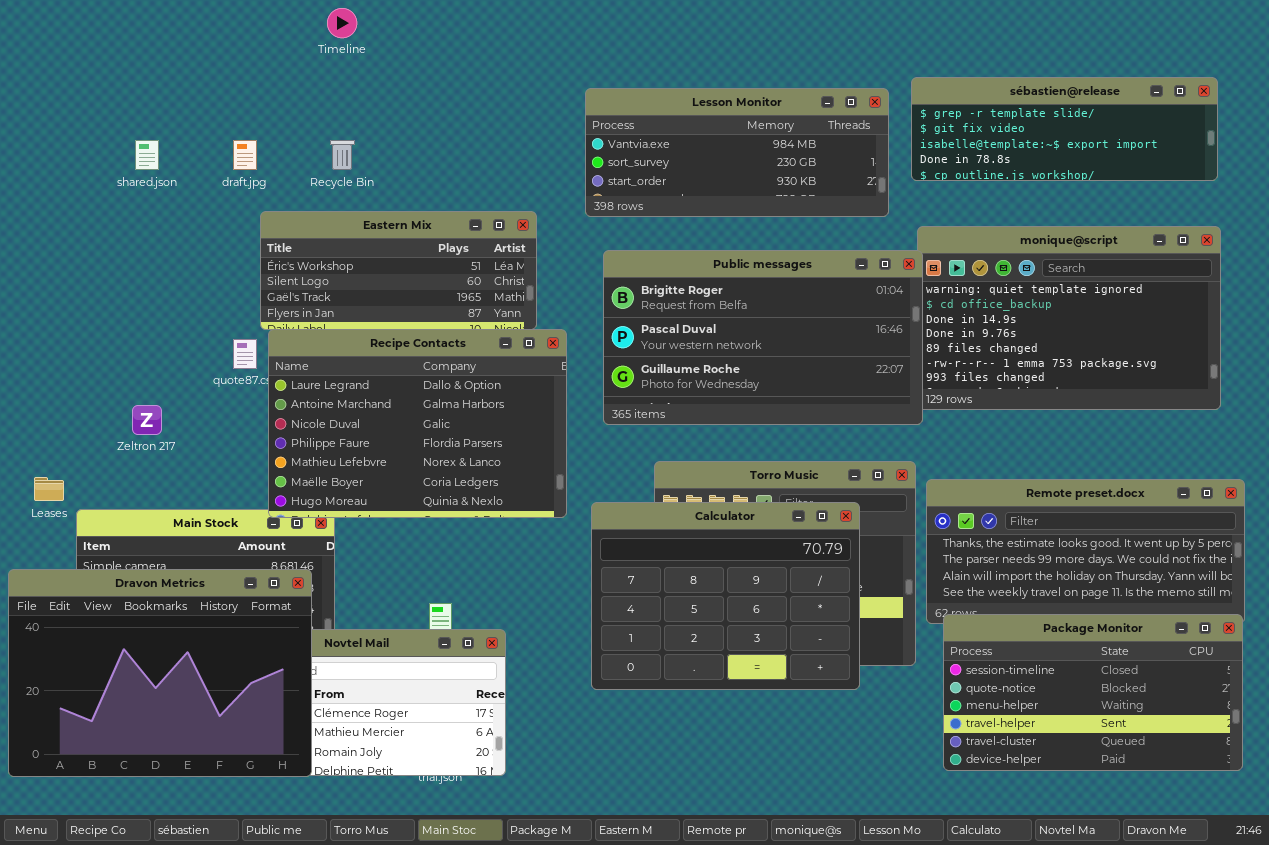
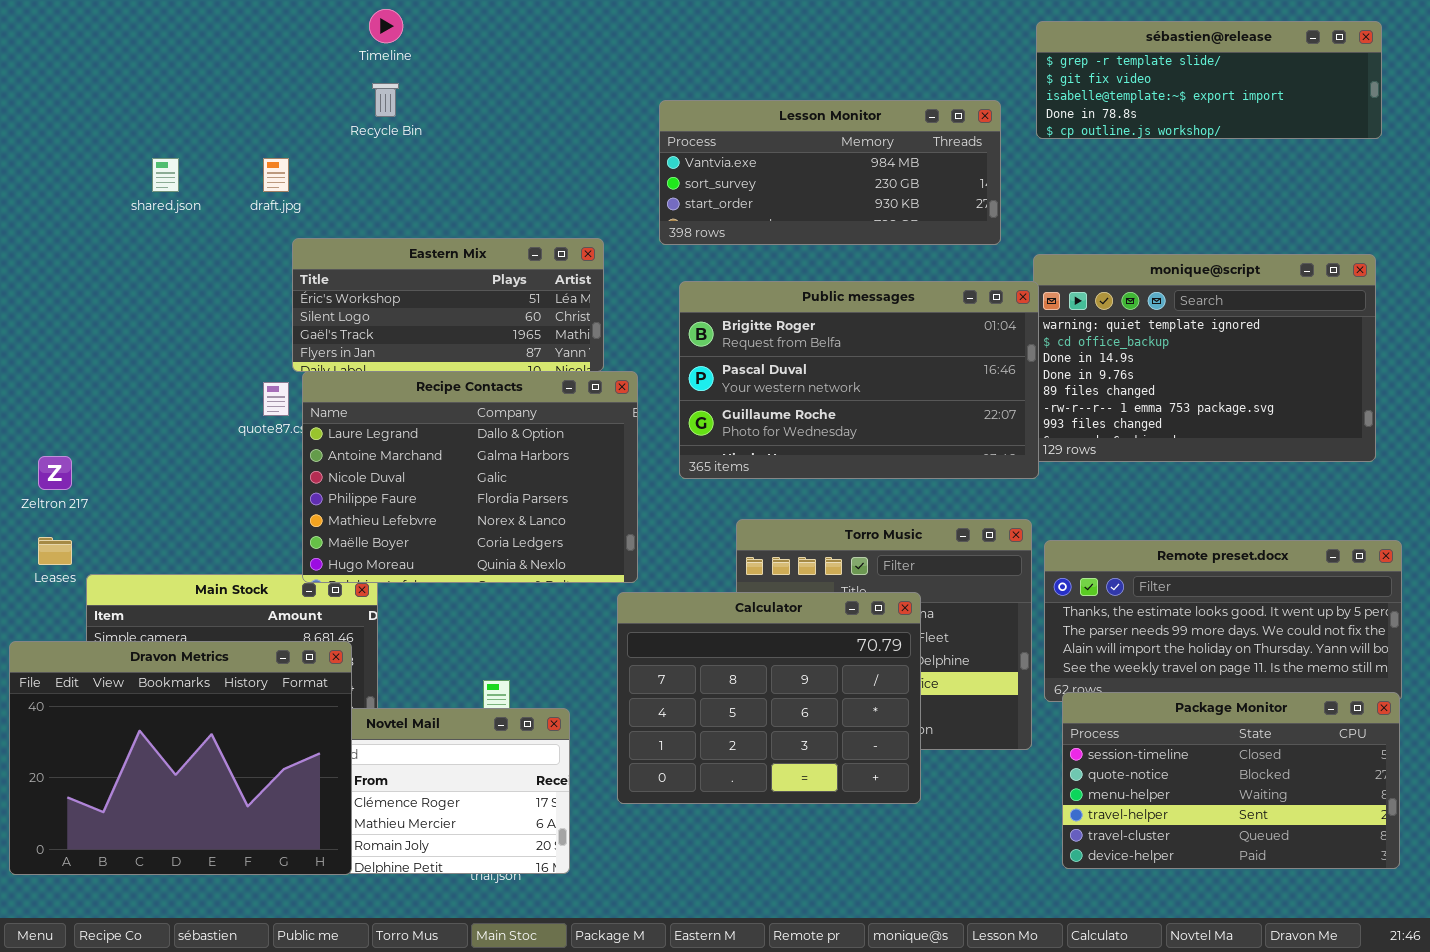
sébastien@release: [911,77,1218,181] -> [1036,21,1382,139], moved
Recycle Bin: [330,140,355,170] -> [372,83,399,117], moved
Zeltron 217: [132,405,162,435] -> [38,456,72,490], moved
Calculator: [591,502,860,690] -> [617,592,921,804], moved

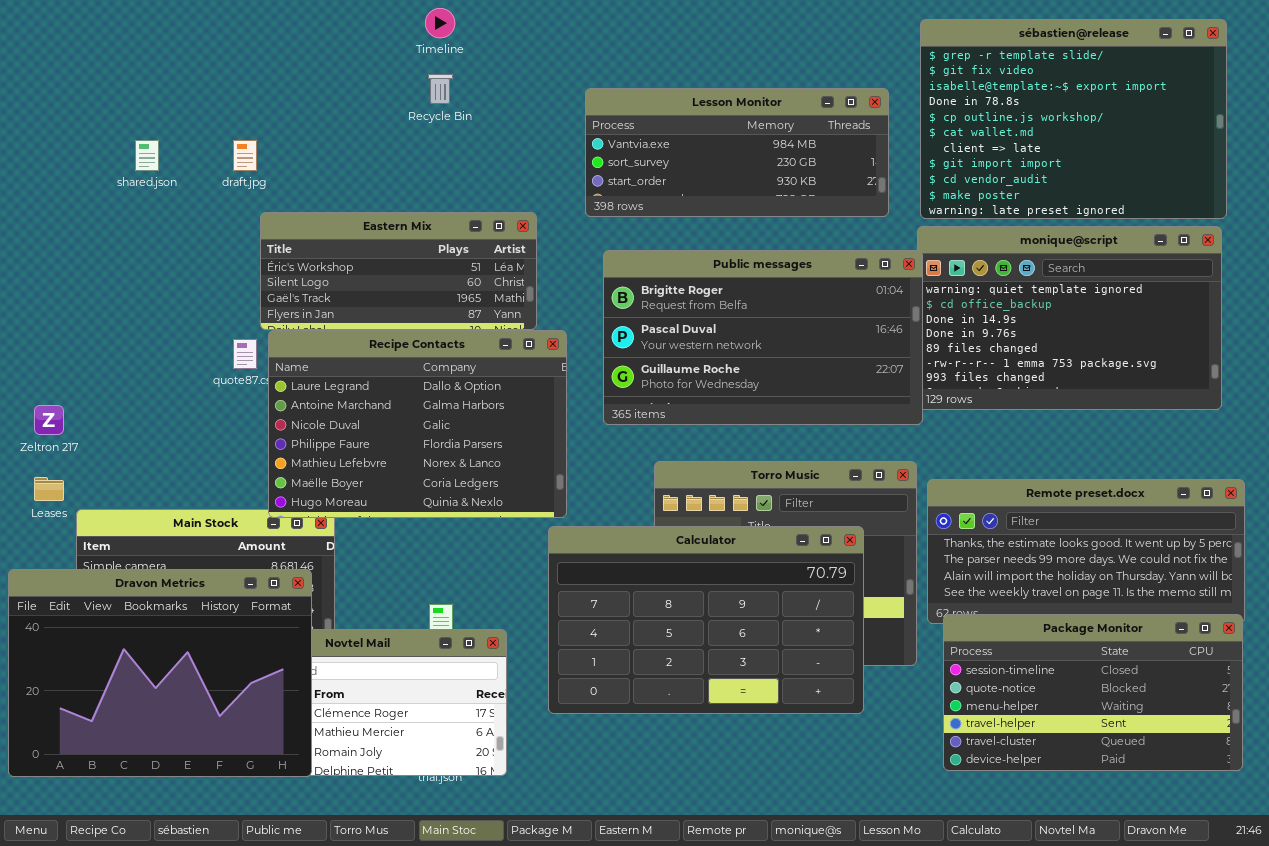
Timeline: [369,9,403,43] -> [425,8,455,38], moved
sébastien@release: [1036,21,1382,139] -> [920,19,1227,219], resized
Recycle Bin: [372,83,399,117] -> [428,74,453,104], moved
Calculator: [617,592,921,804] -> [548,526,864,714], resized

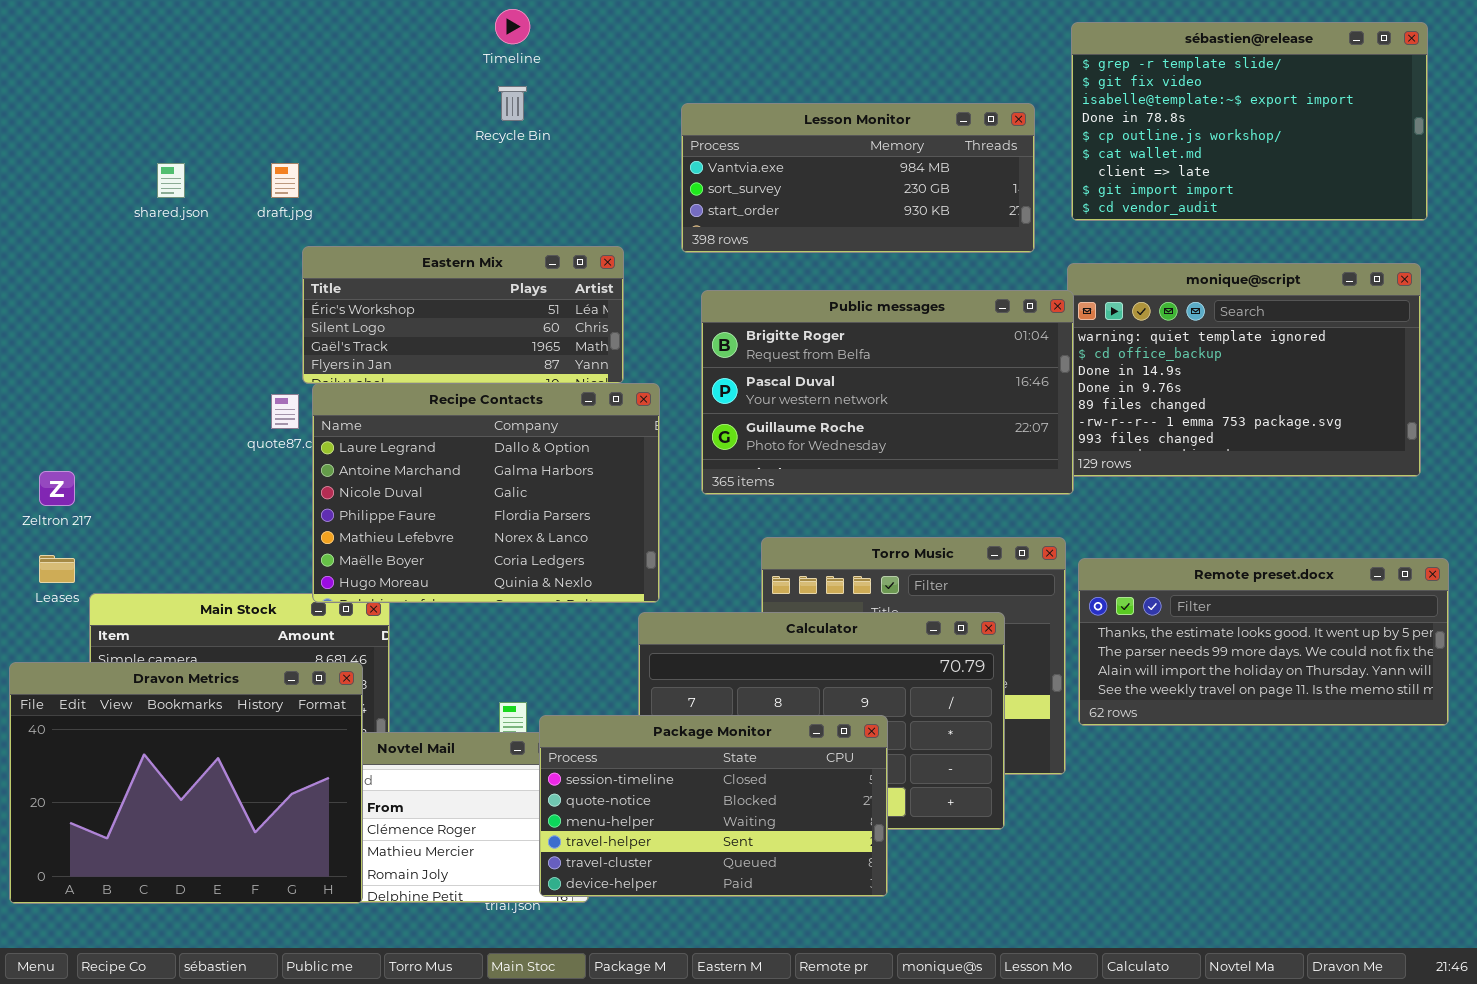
sébastien@release: [920,19,1227,219] -> [1071,22,1428,221], resized
Package Monitor: [943,614,1243,771] -> [539,715,888,897], moved

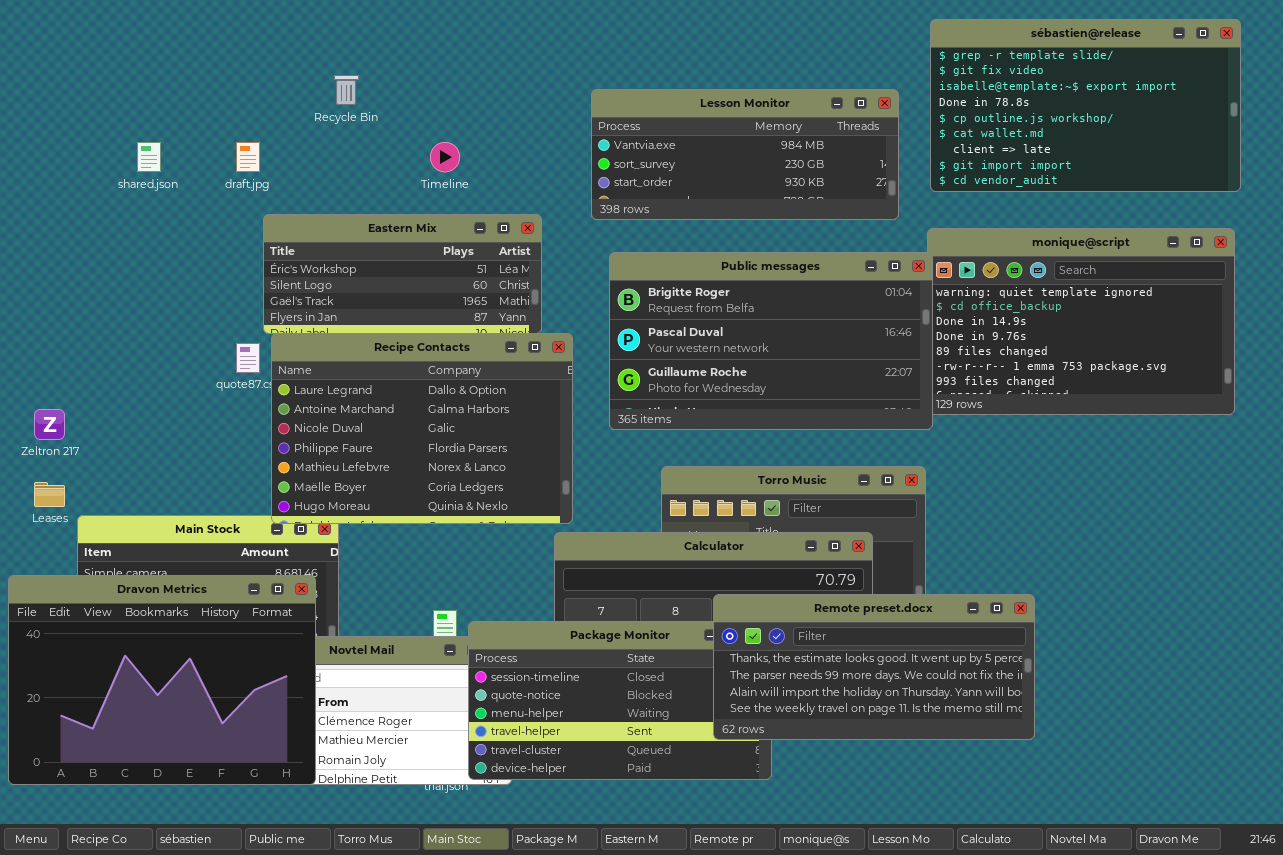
Timeline: [495,9,530,44] -> [430,142,460,172], moved
Recycle Bin: [498,86,527,121] -> [334,75,359,105], moved
Remote preset.docx: [1078,558,1449,726] -> [713,594,1035,740], moved

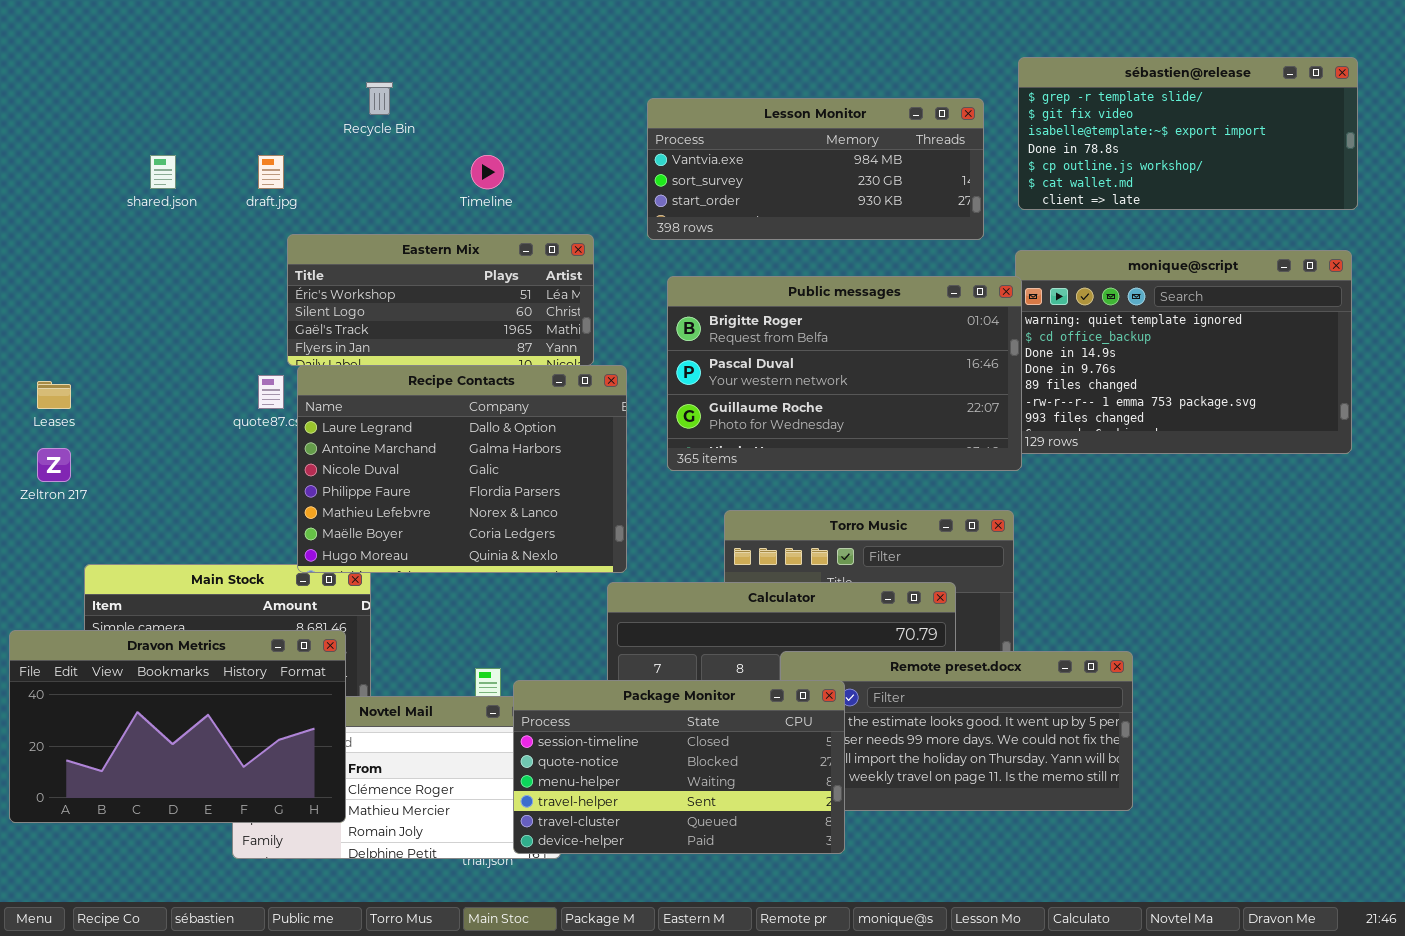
sébastien@release: [930,19,1241,192] -> [1018,57,1358,210], resized
Leases: [34,482,65,507] -> [37,381,71,409], moved
Dravon Metrics: [8,575,316,785] -> [9,630,346,823], resized
Package Monitor: [468,621,772,780] -> [513,680,845,854], raised

